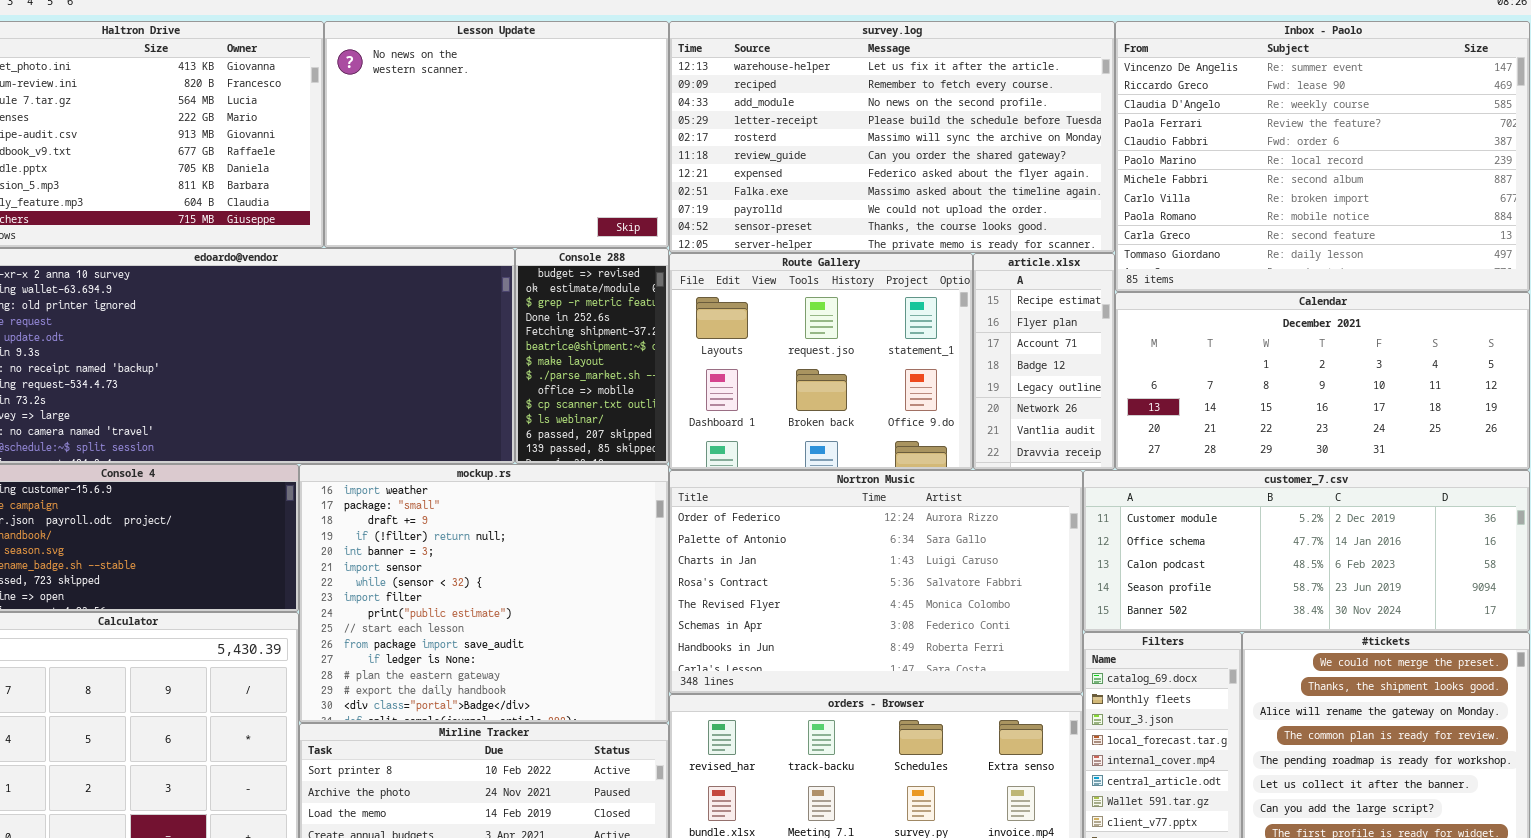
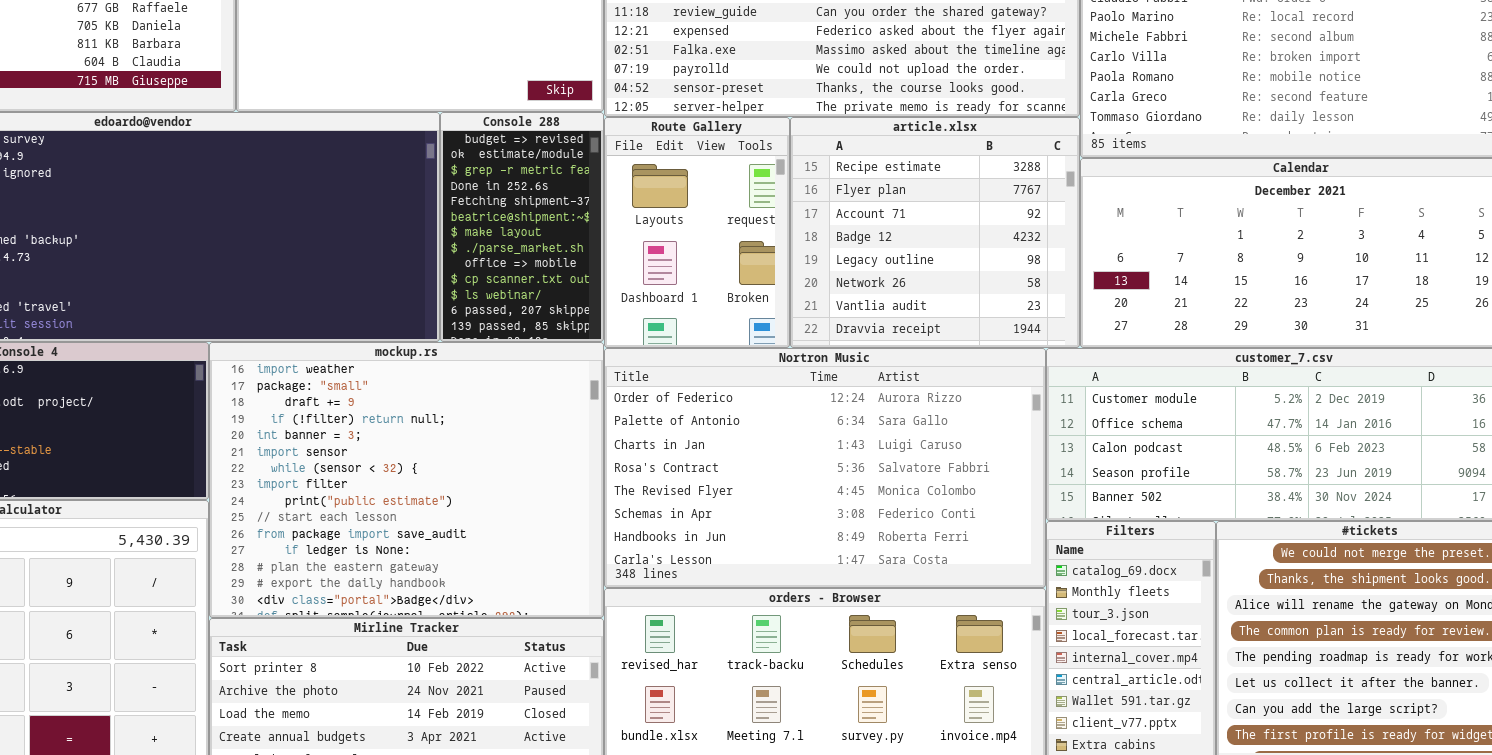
Route Gallery: [669,253,973,470] -> [604,117,790,348], resized
article.xlsx: [973,253,1115,470] -> [790,117,1080,348], resized

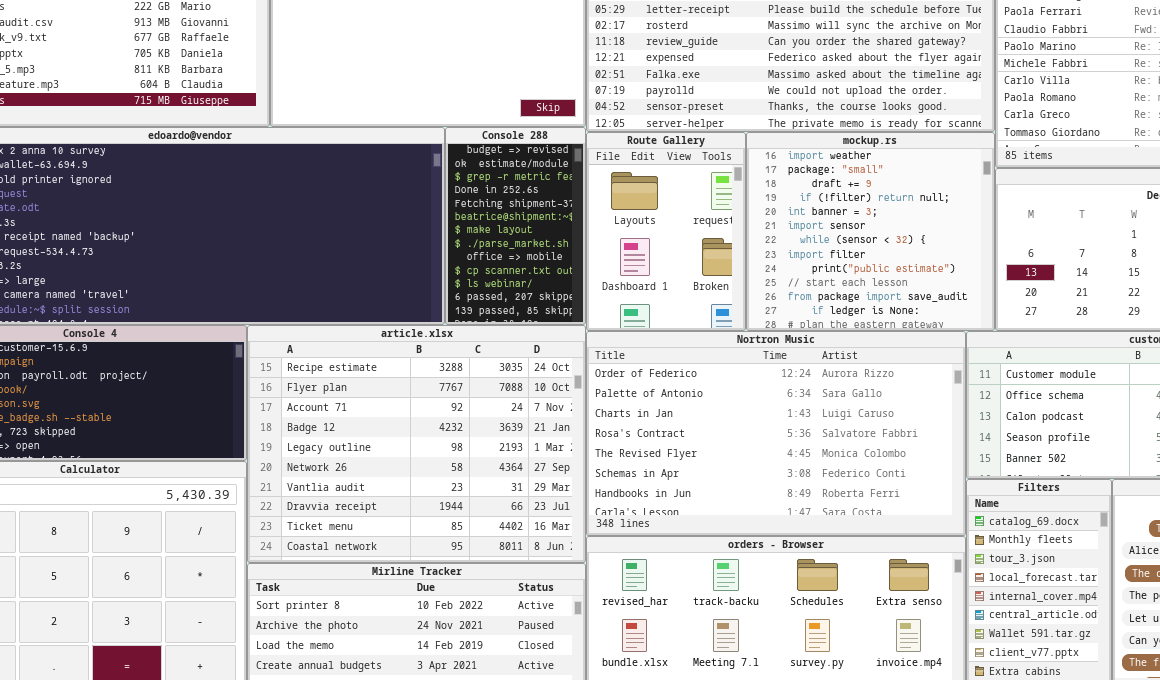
article.xlsx: [790,117,1080,348] -> [247,325,586,563], moved, resized
mockup.rs: [209,342,604,618] -> [746,132,995,331], moved, resized

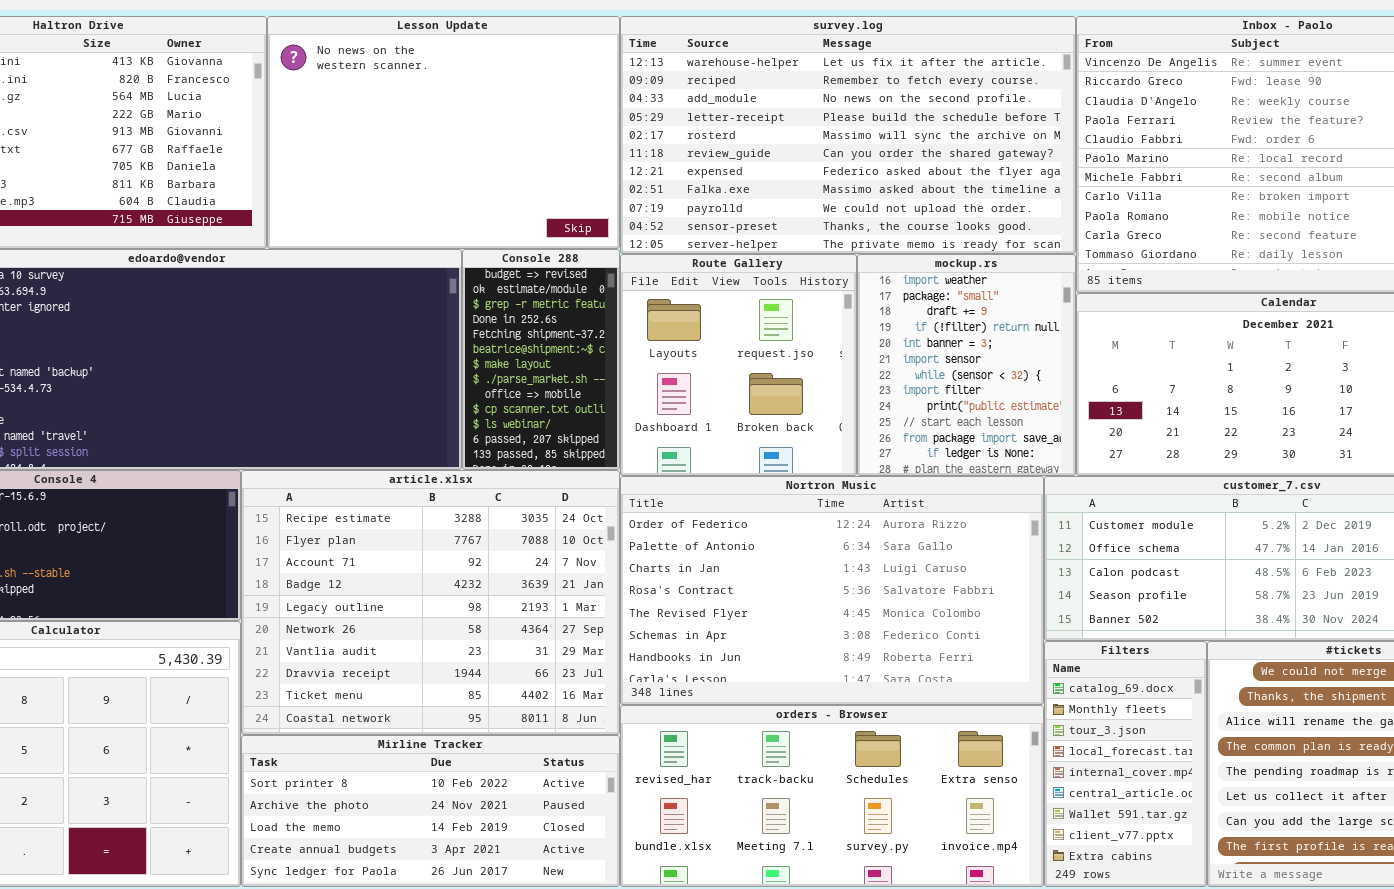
Route Gallery: [586,132,746,331] -> [620,254,857,476], resized
mockup.rs: [746,132,995,331] -> [857,254,1076,476], resized

